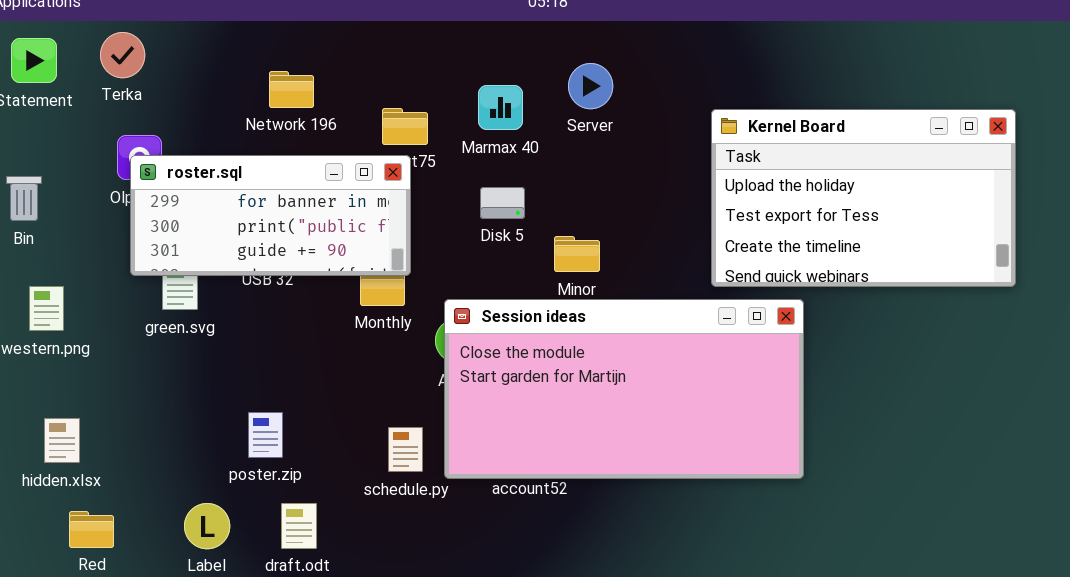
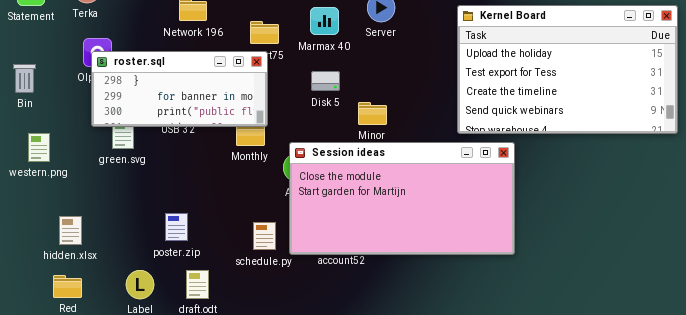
Kernel Board: [711,109,1016,287] -> [457,5,678,134], resized
roster.sql: [130,155,411,276] -> [91,51,268,127], scrolled up 1 row
hidden.xlsx: [44,418,80,463] -> [59,216,82,245], moved

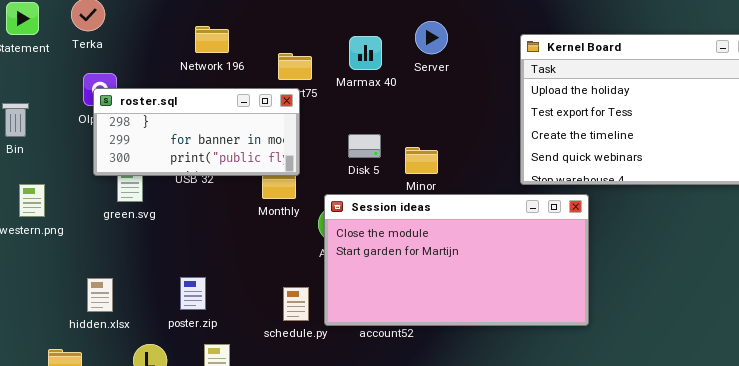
Disk 5: [311,71,340,91] -> [348,134,381,158], moved
hidden.xlsx: [59,216,82,245] -> [87,278,113,312], moved

